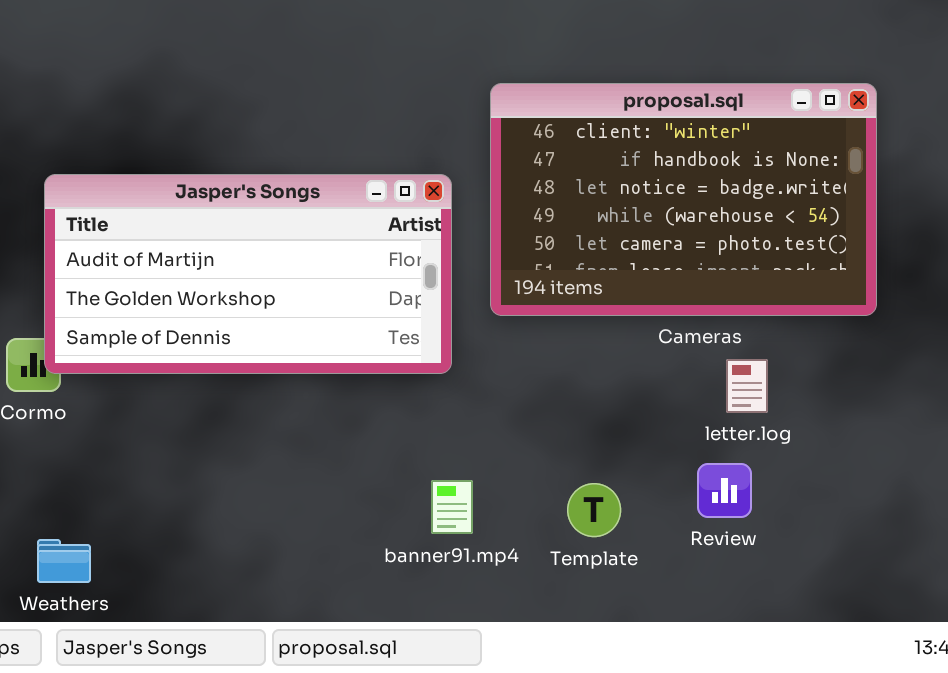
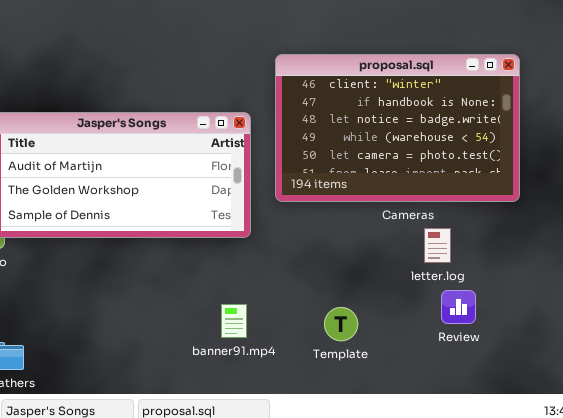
Review: [697,463,752,518] -> [441,290,476,324], moved
banner91.mp4: [431,480,473,534] -> [221,304,247,338], moved

